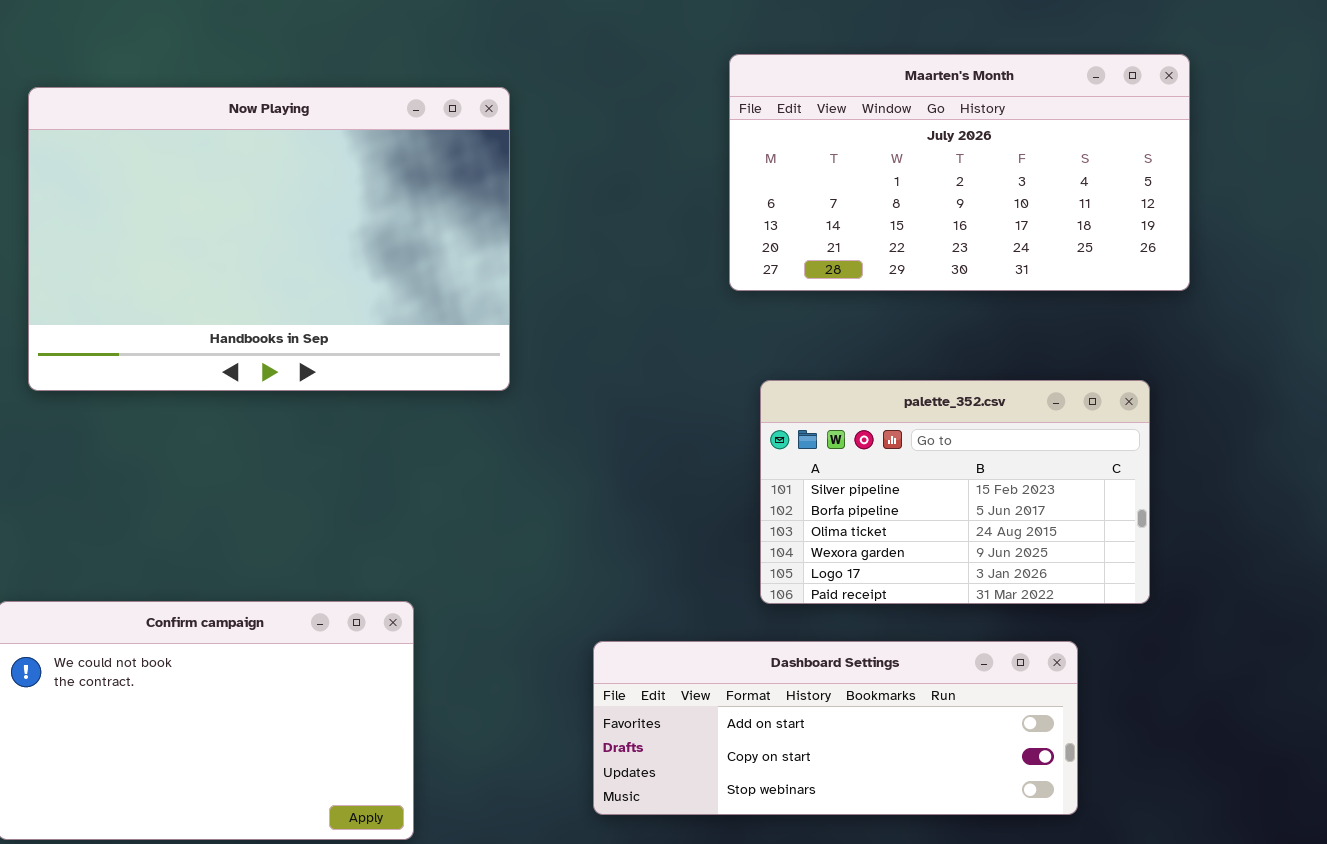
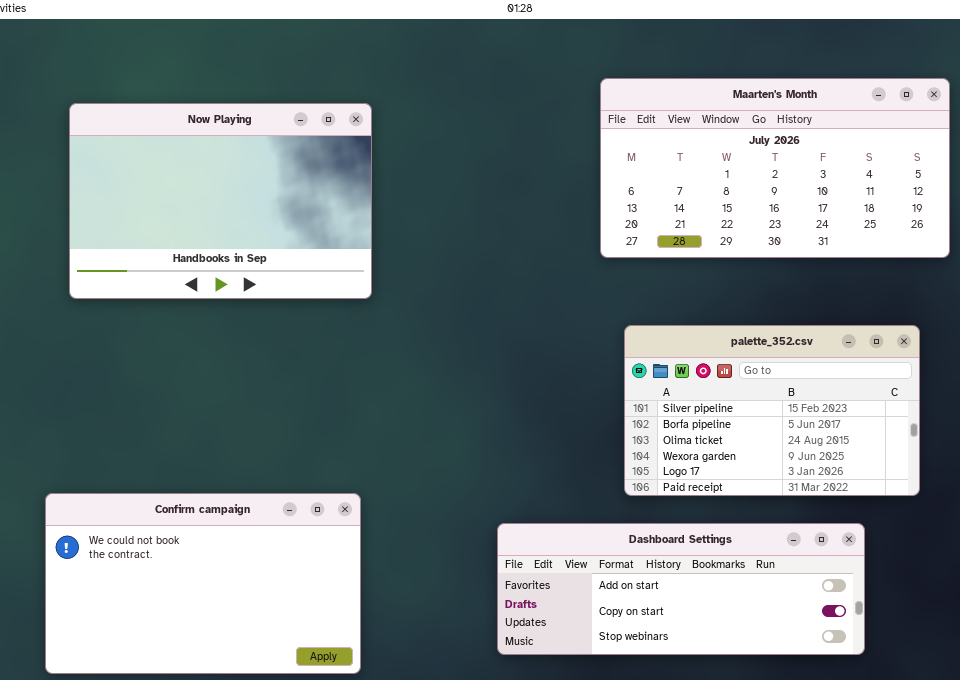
Now Playing: [28,87,510,391] -> [69,103,372,299], resized

